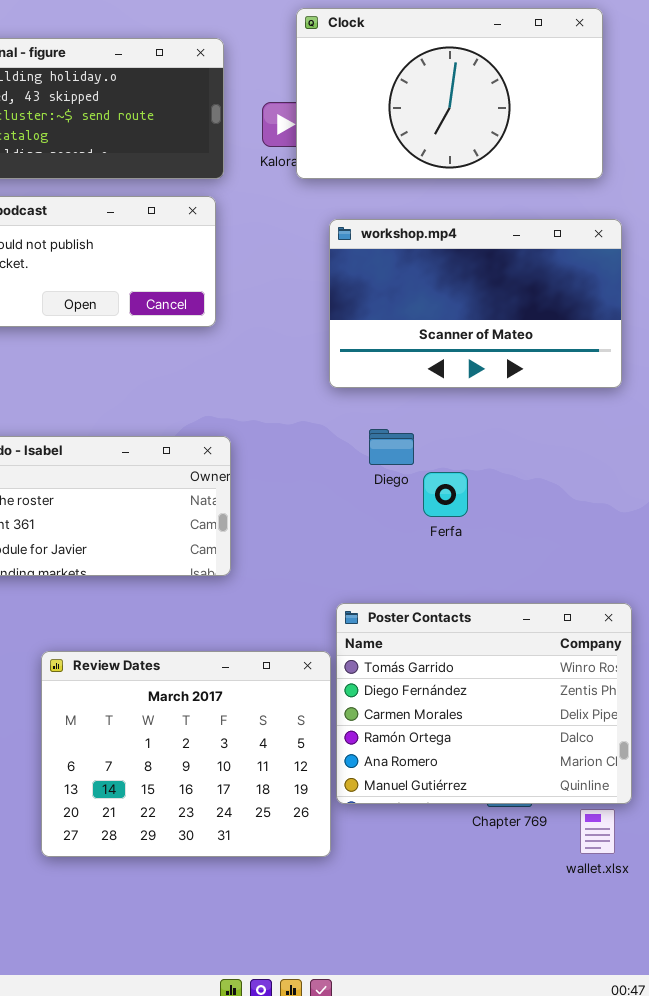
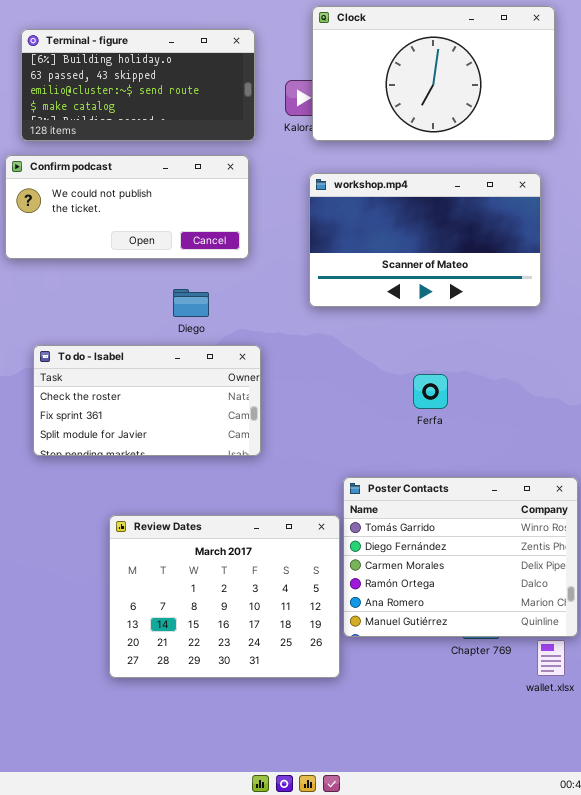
workshop.mp4: [329,219,622,388] -> [309,173,541,307], moved
Diego: [369,429,414,465] -> [173,289,209,317], moved

